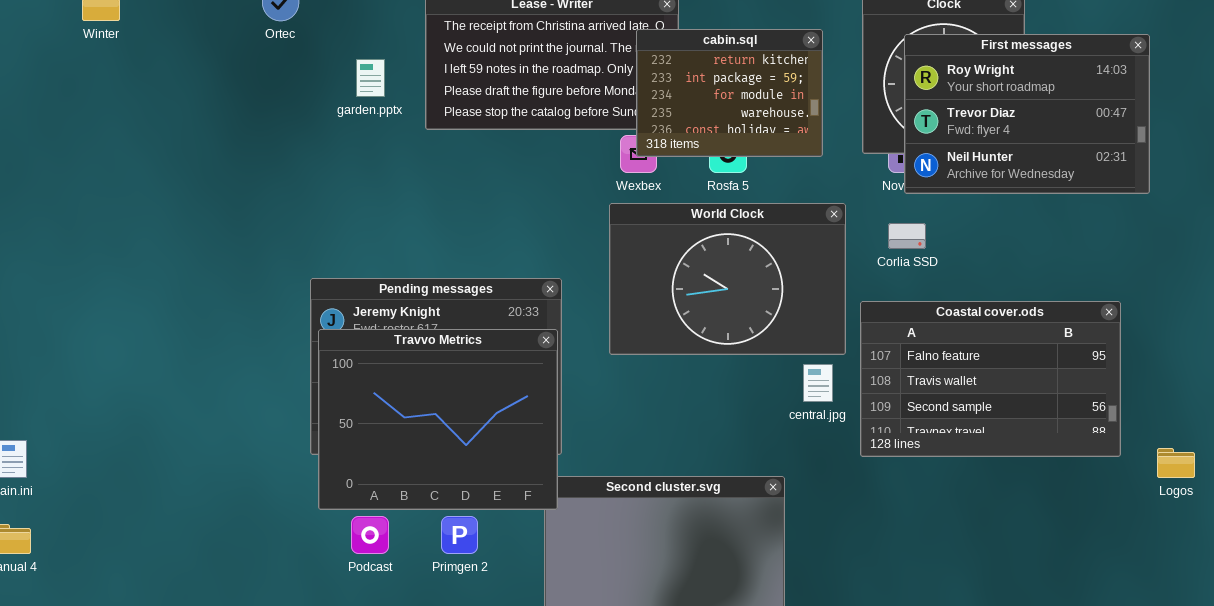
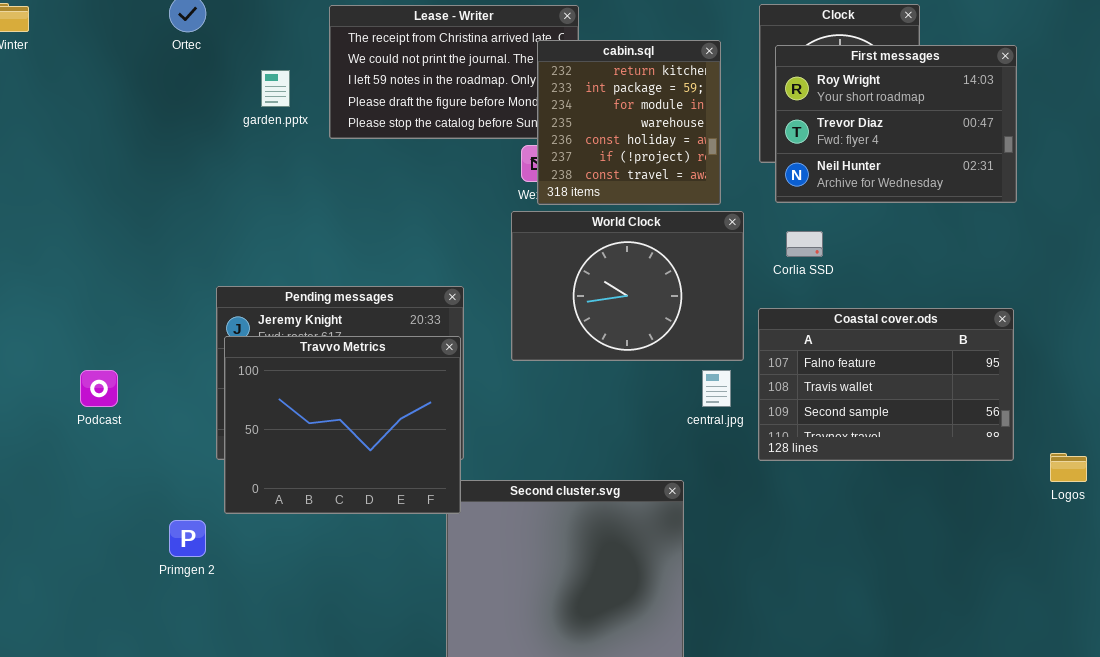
cabin.sql: [636,29,823,157] -> [537,40,721,205], resized
First messages: [904,34,1150,194] -> [775,45,1017,203], moved
Podcast: [351,516,389,554] -> [80,370,118,407], moved
Primgen 2: [441,516,478,554] -> [169,520,206,557], moved

